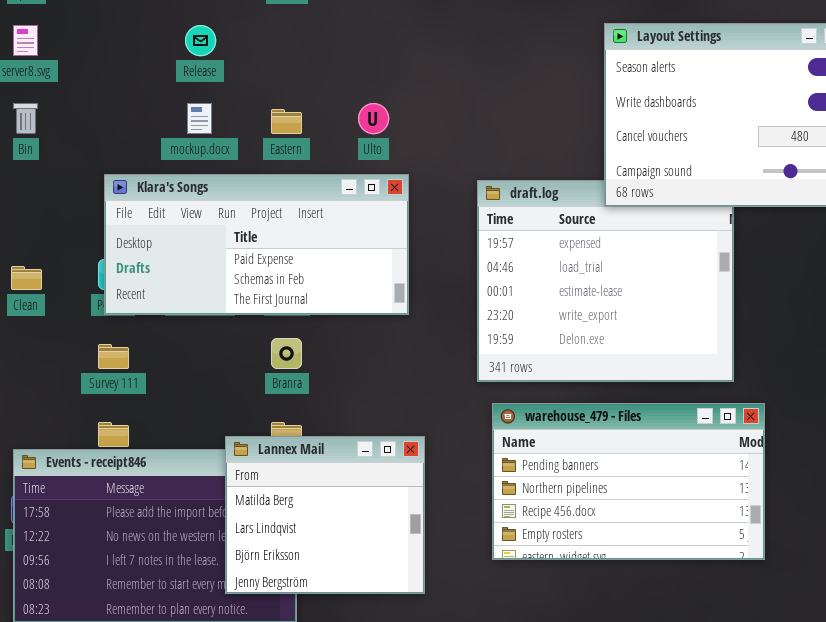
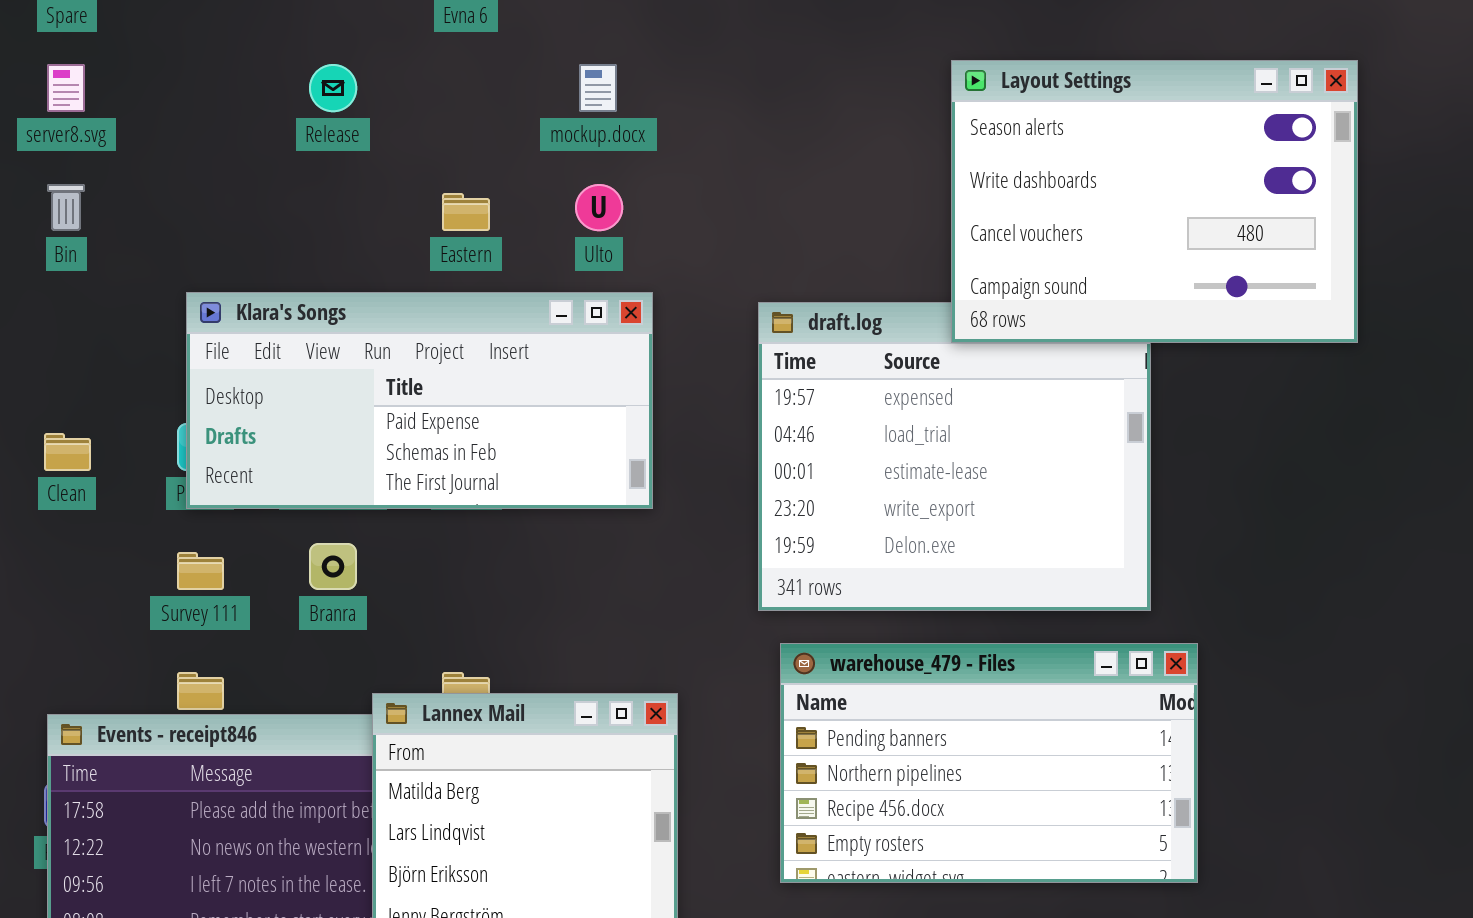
mockup.docx: [187,103,212,134] -> [579,64,617,112], moved
Branra: [271,338,302,369] -> [309,543,357,590], moved

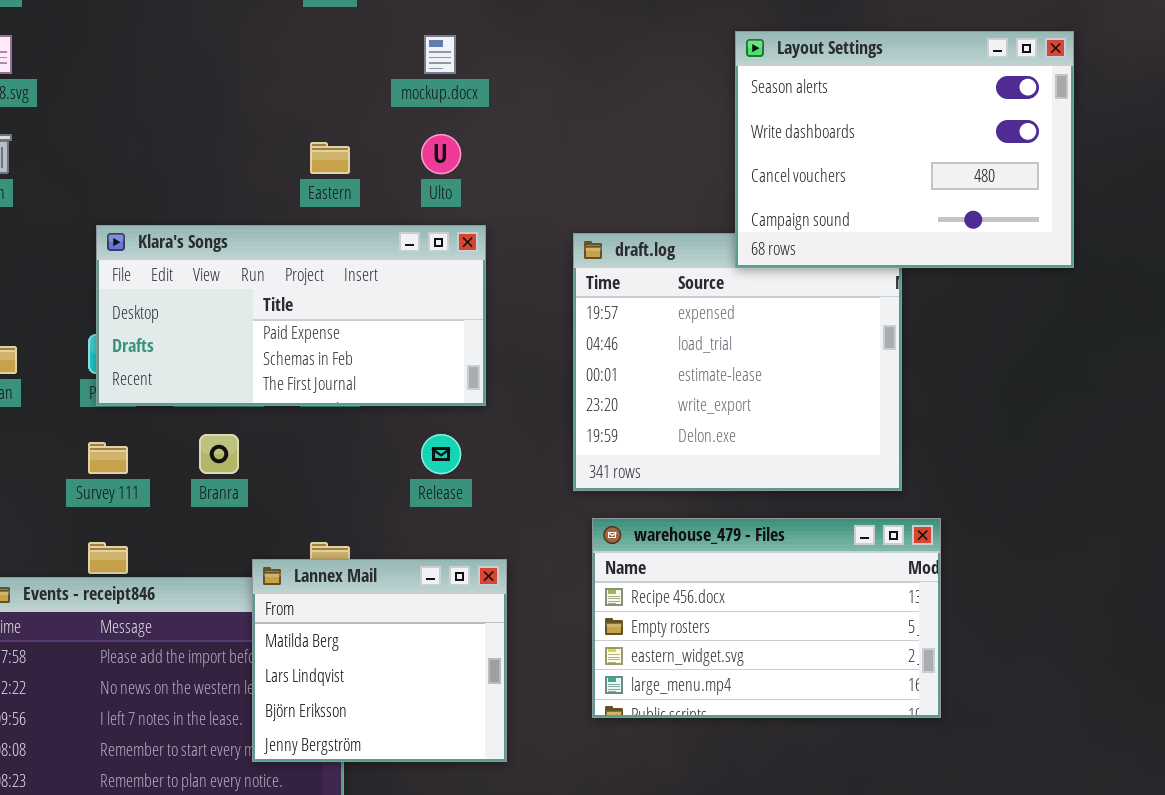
Release: [309,64,357,112] -> [421,434,461,474], moved
warehouse_479 - Files: [780,643,1198,883] -> [592,518,941,718], scrolled down 2 rows

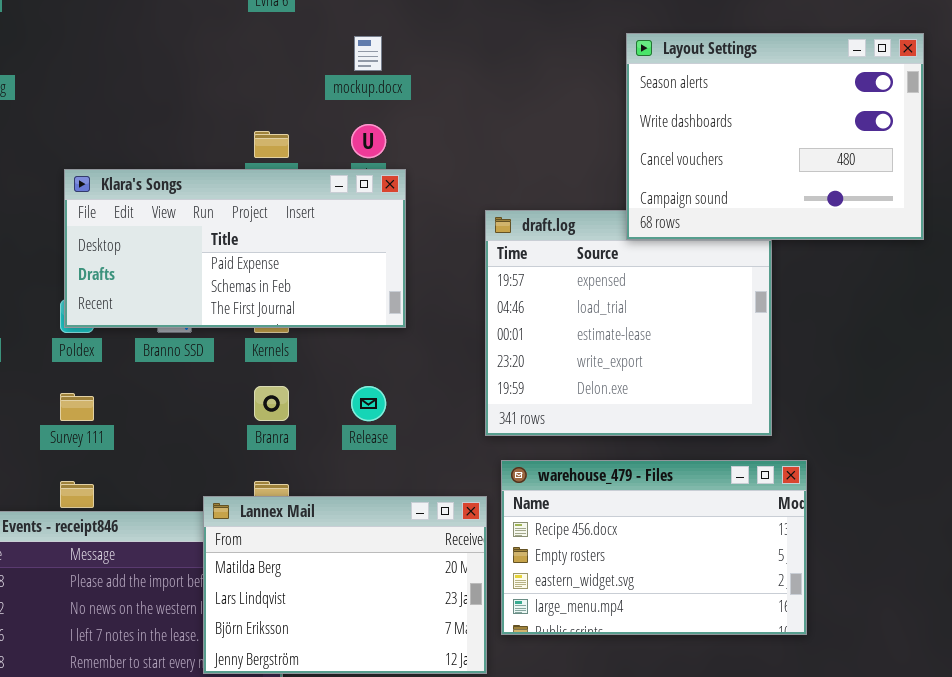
Klara's Songs: [96,225,486,406] -> [64,169,406,328], moved
Branra: [199,434,239,474] -> [254,386,289,421], moved
Lannex Mail: [252,559,507,762] -> [203,496,487,674], resized

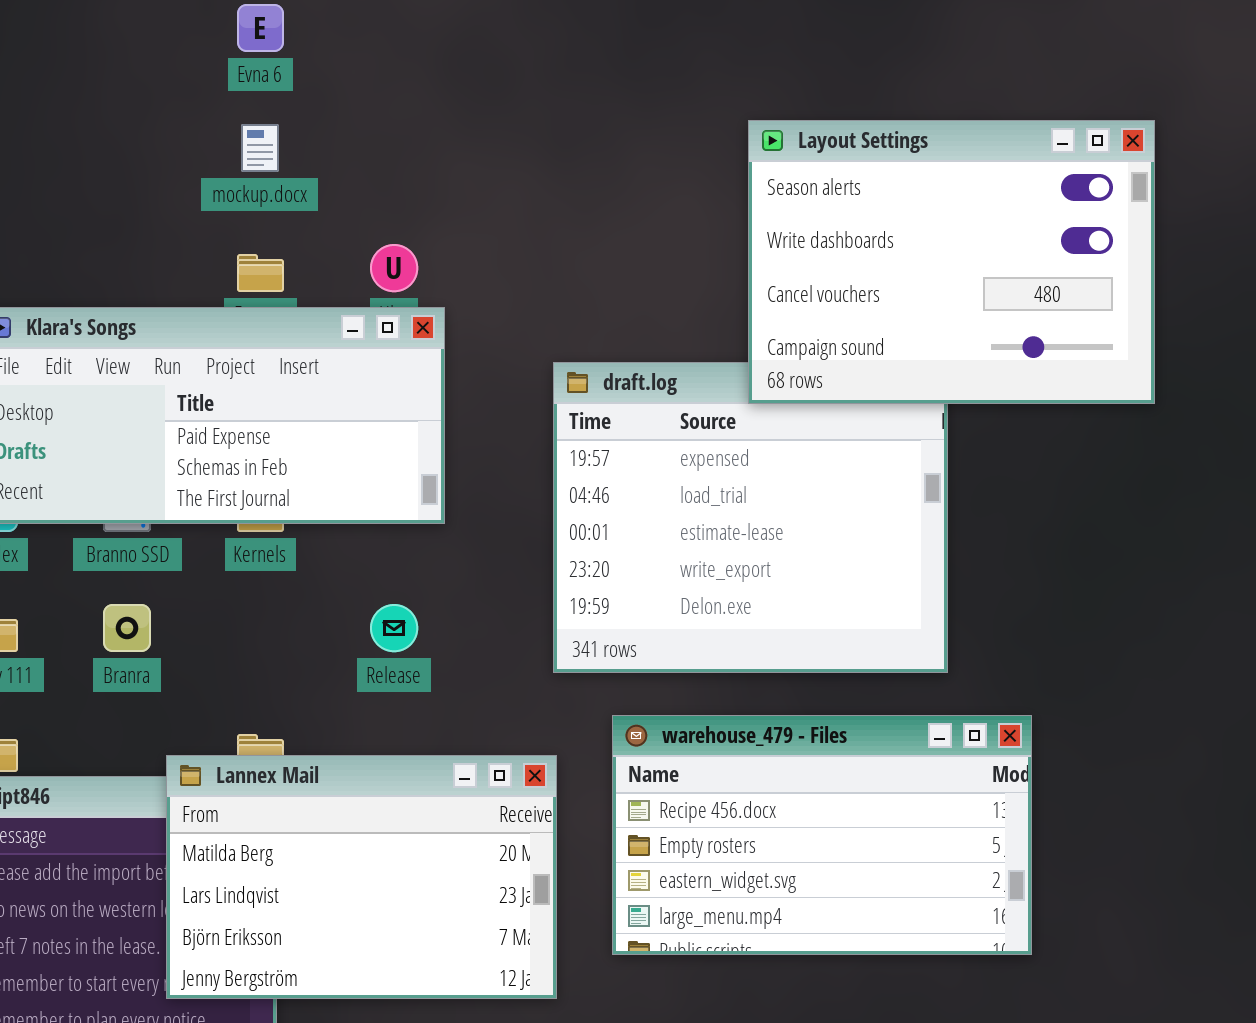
mockup.docx: [354,36,382,71] -> [241,124,279,172], moved
Branra: [254,386,289,421] -> [103,604,151,652], moved
warehouse_479 - Files: [501,460,807,635] -> [612,715,1032,955], moved

